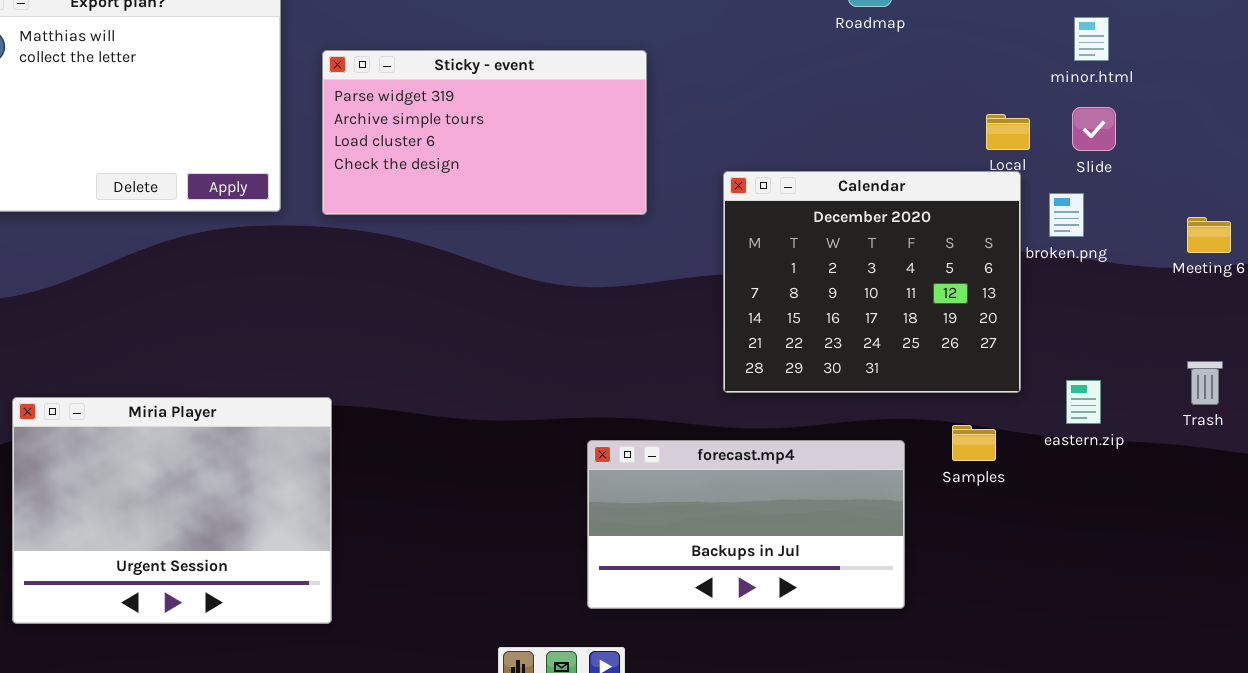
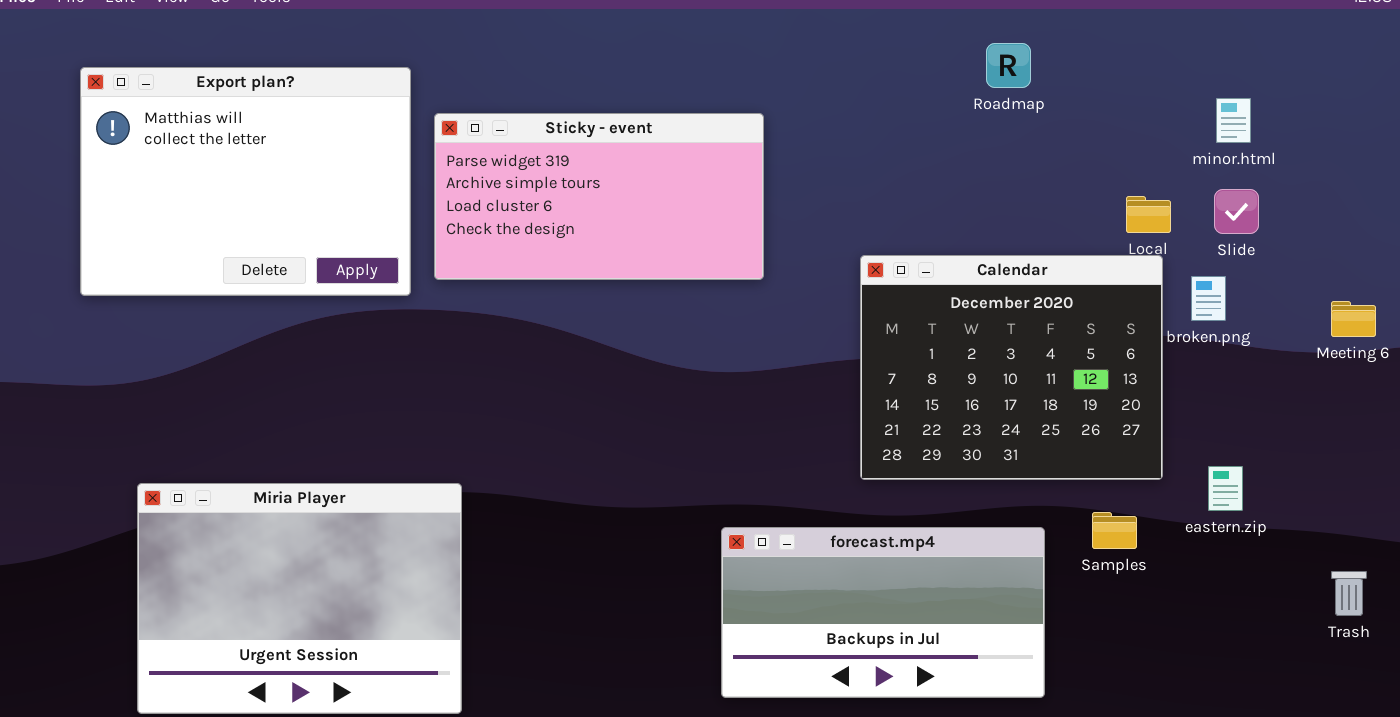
Sticky - event: [322,50,647,215] -> [434,113,764,280], moved
Trash: [1187,361,1223,405] -> [1331,571,1367,616], moved

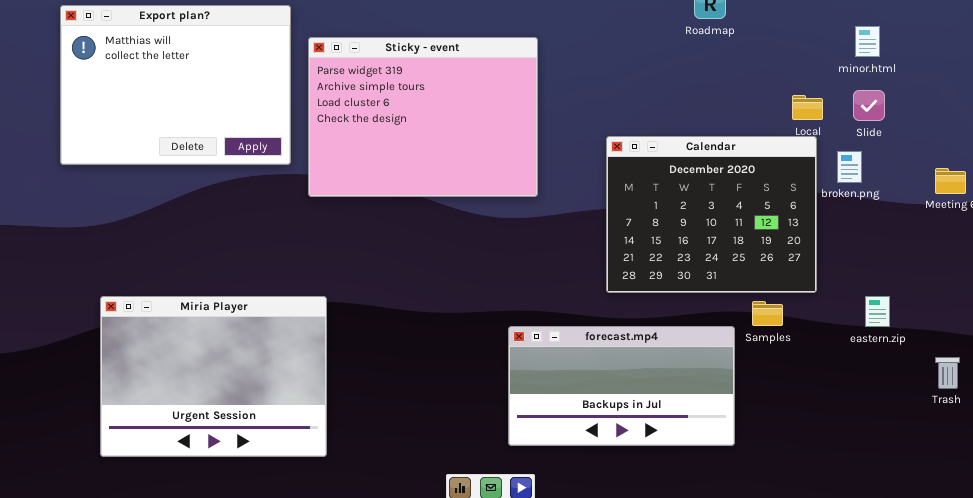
Sticky - event: [434,113,764,280] -> [308,37,538,197], resized
eastern.zip: [1208,466,1243,511] -> [865,296,890,327], moved
Samples: [1092,512,1137,549] -> [752,301,783,326], moved

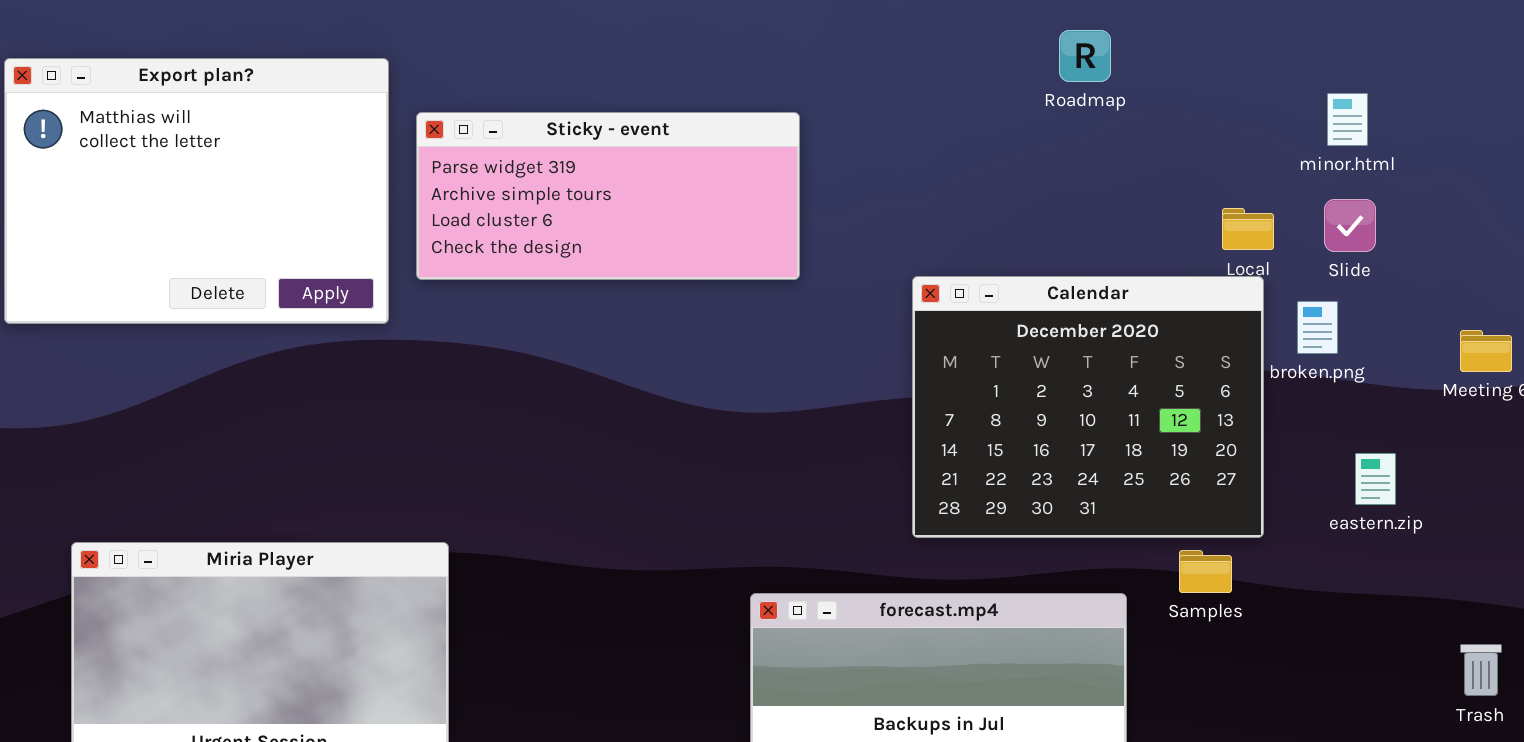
Sticky - event: [308,37,538,197] -> [416,112,800,280], resized
eastern.zip: [865,296,890,327] -> [1355,453,1396,505], moved
Samples: [752,301,783,326] -> [1179,550,1232,593], moved

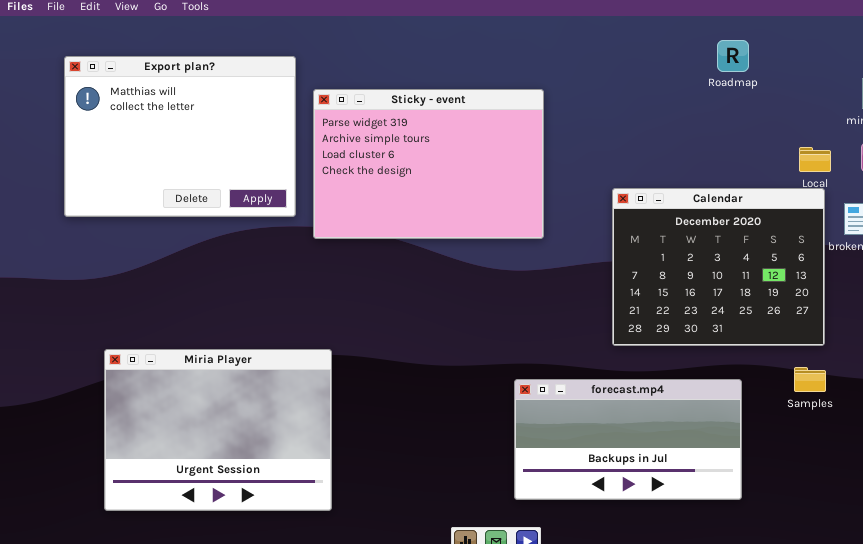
Roadmap: [1059,30,1111,82] -> [717,40,749,72], moved
Sticky - event: [416,112,800,280] -> [313,89,544,239], resized
Samples: [1179,550,1232,593] -> [794,367,826,392], moved

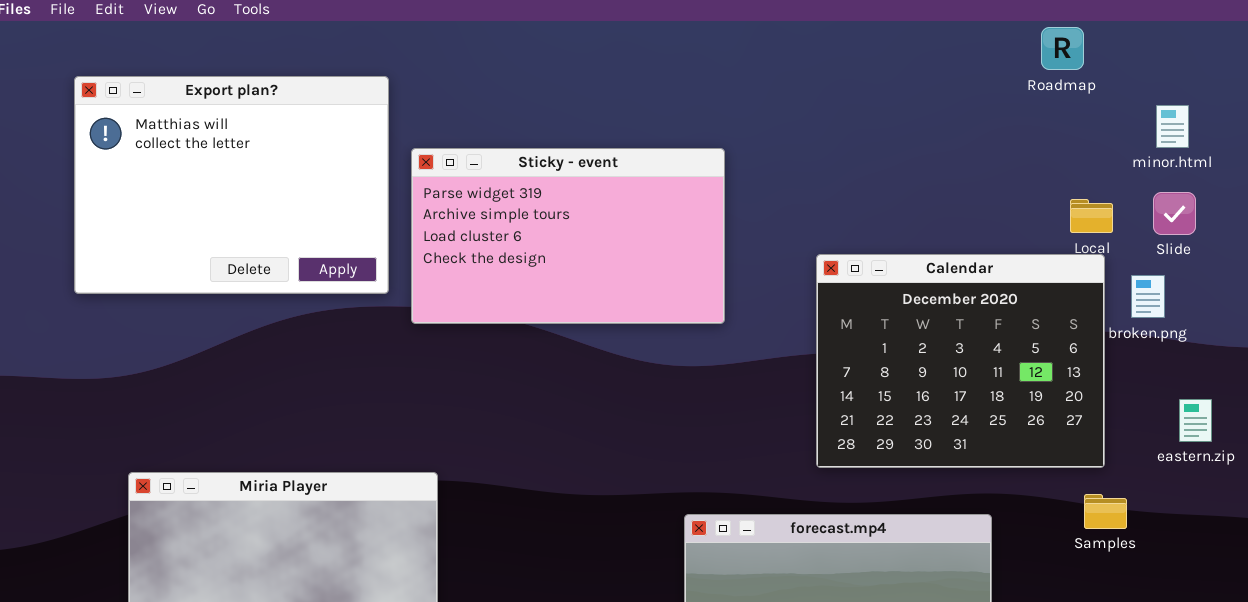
Roadmap: [717,40,749,72] -> [1041,27,1084,70], moved
Sticky - event: [313,89,544,239] -> [411,148,725,324], resized
Samples: [794,367,826,392] -> [1084,494,1127,529], moved

